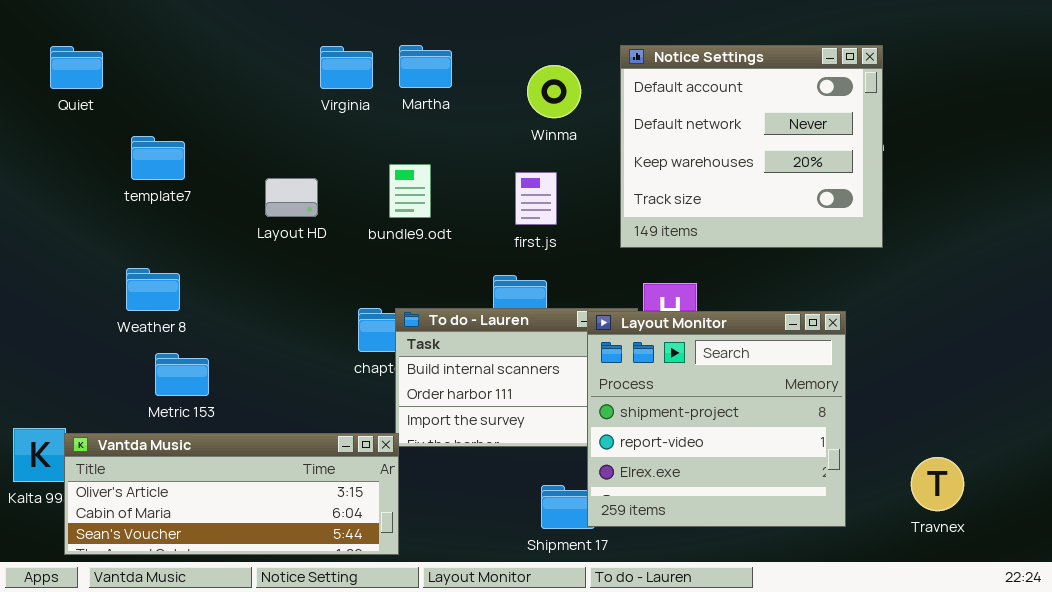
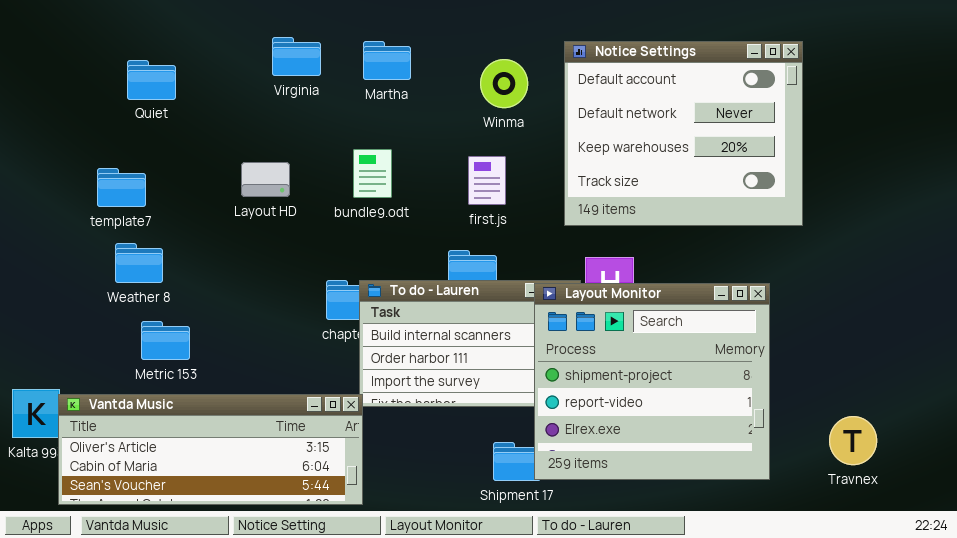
Quiet: [50,46,103,89] -> [127,60,176,100], moved
Virginia: [320,46,373,89] -> [272,37,321,76], moved
template7: [131,136,185,180] -> [97,168,146,207], moved

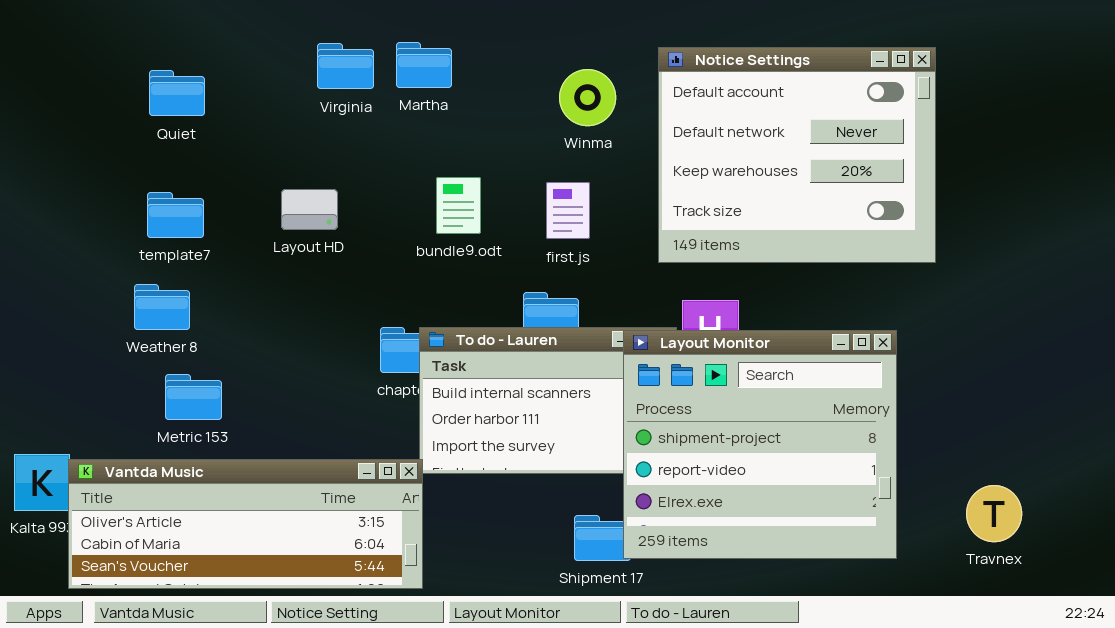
Martha: [363,41,411,80] -> [396,42,452,88], moved
bundle9.odt: [353,149,392,198] -> [436,177,481,234], moved
template7: [97,168,146,207] -> [147,192,204,238], moved

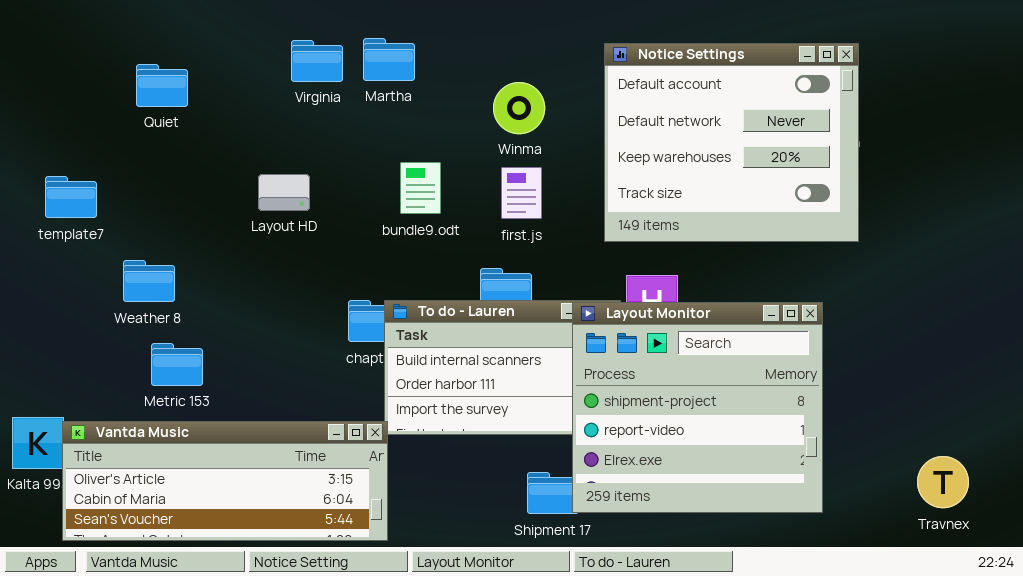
Winma: [559,69,616,126] -> [493,82,545,134], moved
template7: [147,192,204,238] -> [45,176,97,218], moved
Travnex: [966,485,1022,542] -> [917,456,969,508], moved

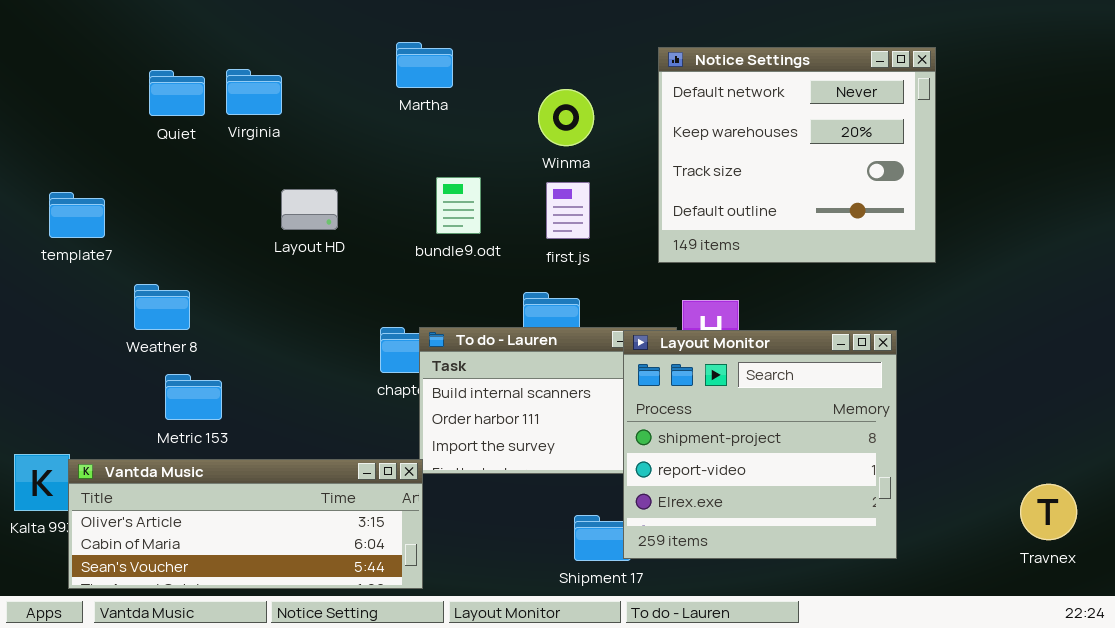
Virginia: [291,40,343,82] -> [226,69,282,115], moved
Notice Settings: [604,43,859,242] -> [658,47,936,263], scrolled down 1 row
Travnex: [917,456,969,508] -> [1020,484,1077,540], moved

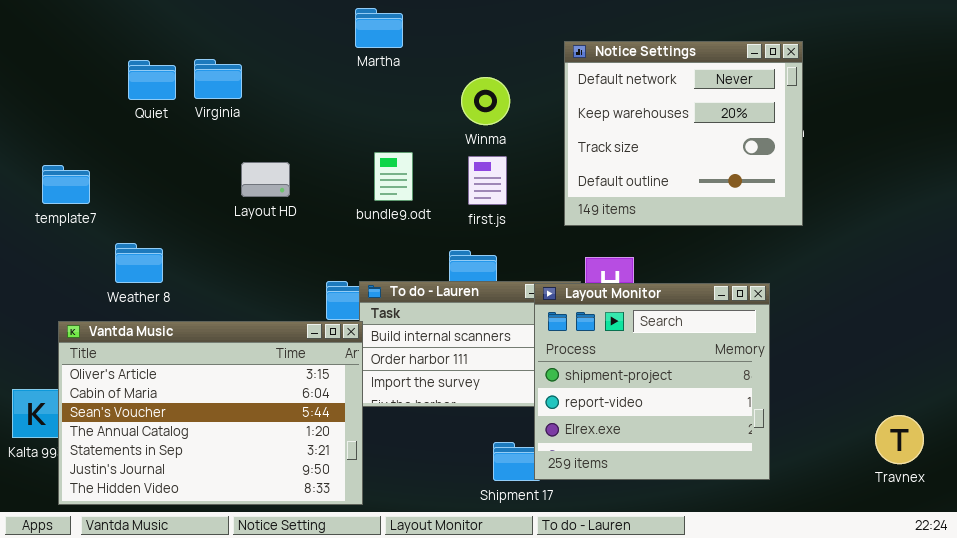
Martha: [396,42,453,88] -> [355,8,403,48], moved
Vantda Music: [68,459,423,589] -> [58,321,363,505], resized

